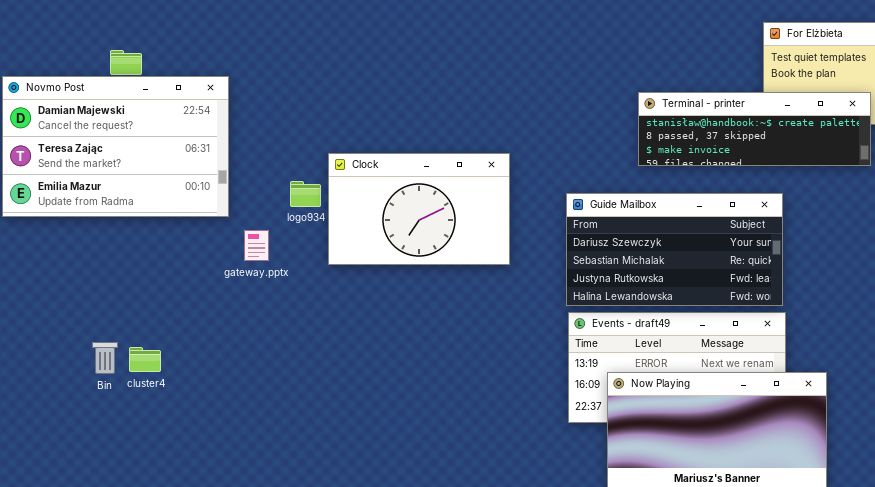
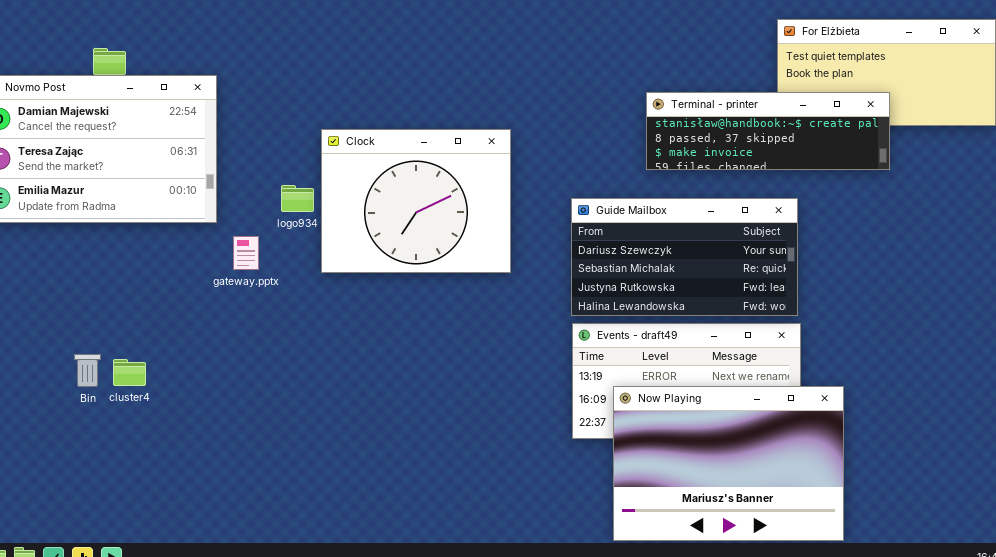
Clock: [328,153,510,265] -> [321,129,511,273], resized

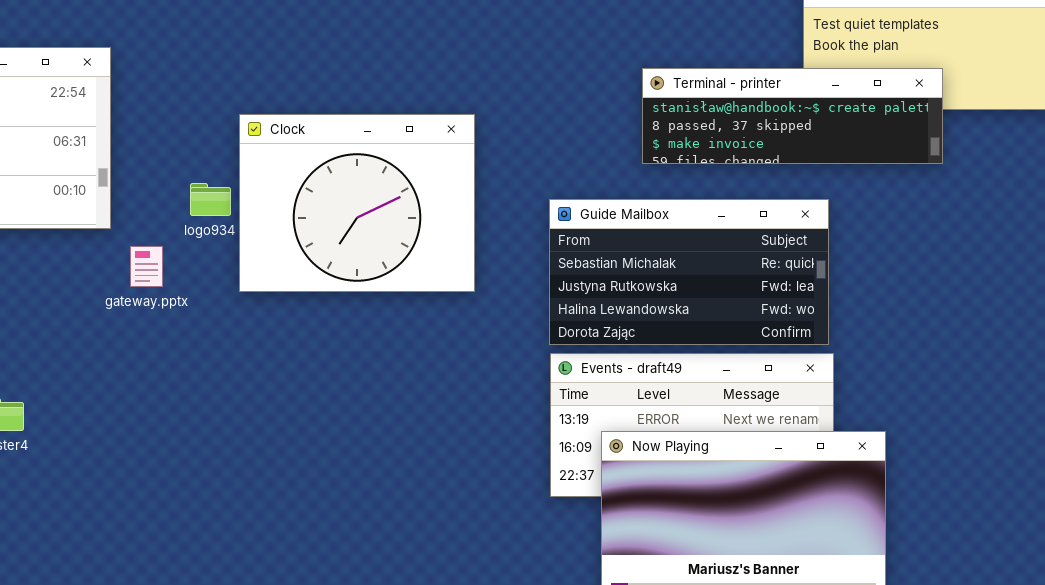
Guide Mailbox: [571,198,798,316] -> [549,199,829,345], scrolled down 1 row

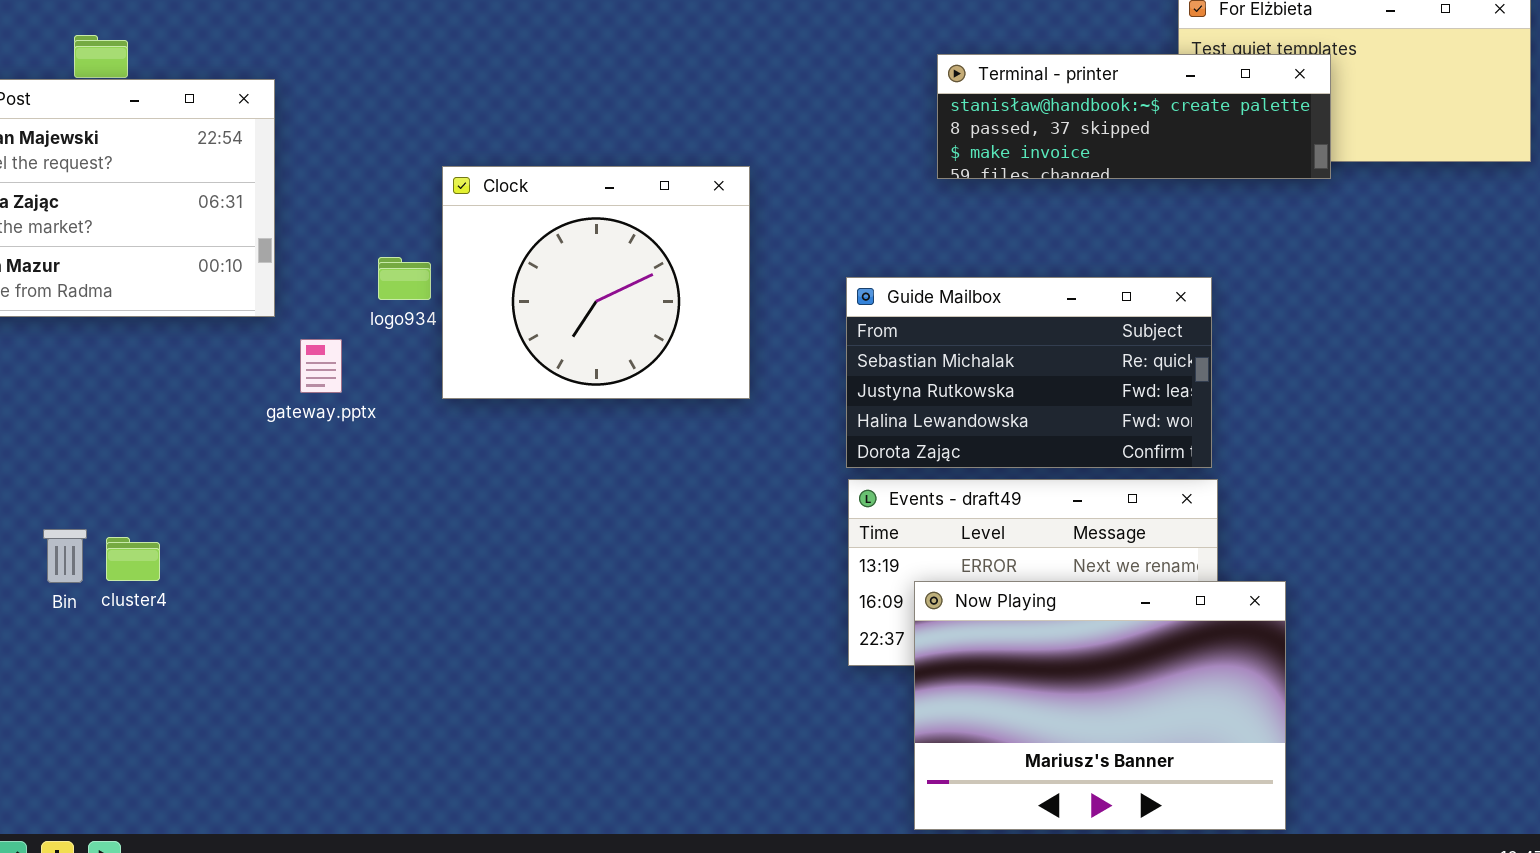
Terminal - printer: [642,68,943,164] -> [937,54,1331,179], moved

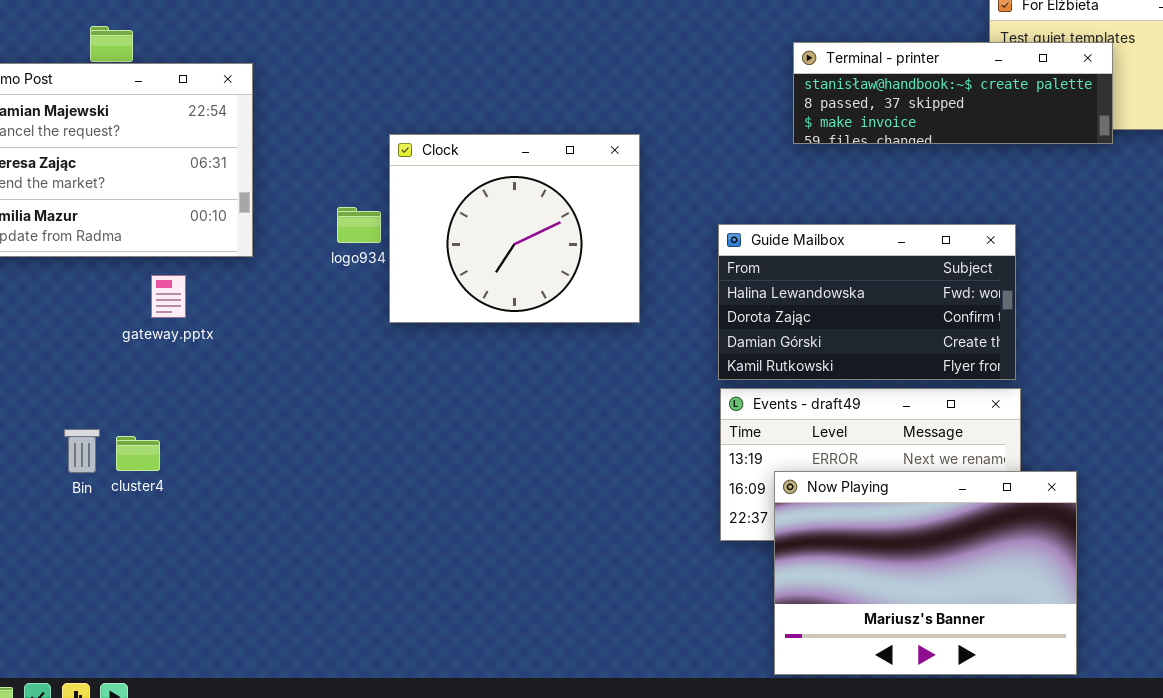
Guide Mailbox: [846,277,1212,468] -> [718,224,1016,380], scrolled down 2 rows
gateway.pptx: [300,339,342,393] -> [151,275,186,318], moved

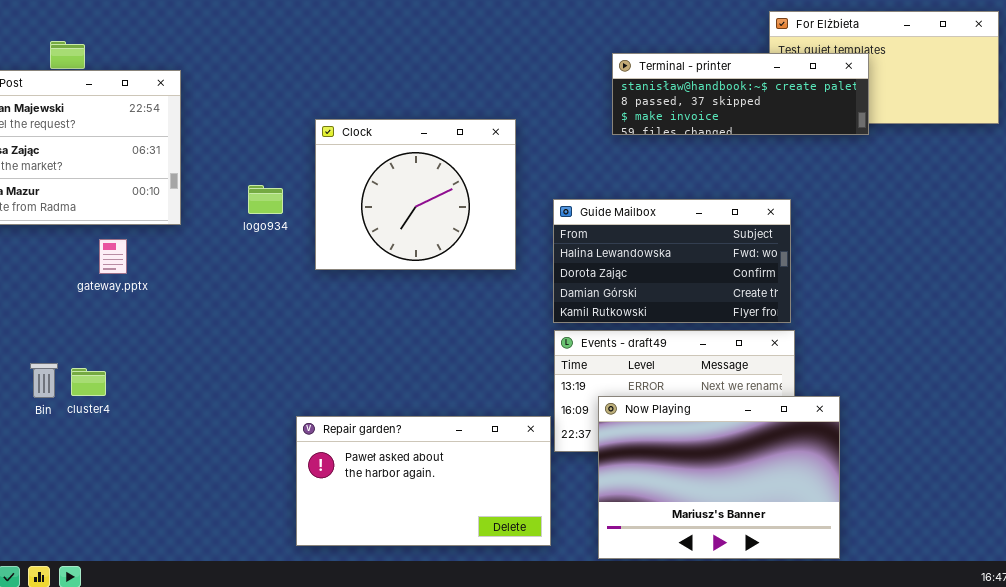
Clock: [389,134,640,323] -> [315,119,516,270], moved
Repair garden?: none -> [296,416,551,546], opened

